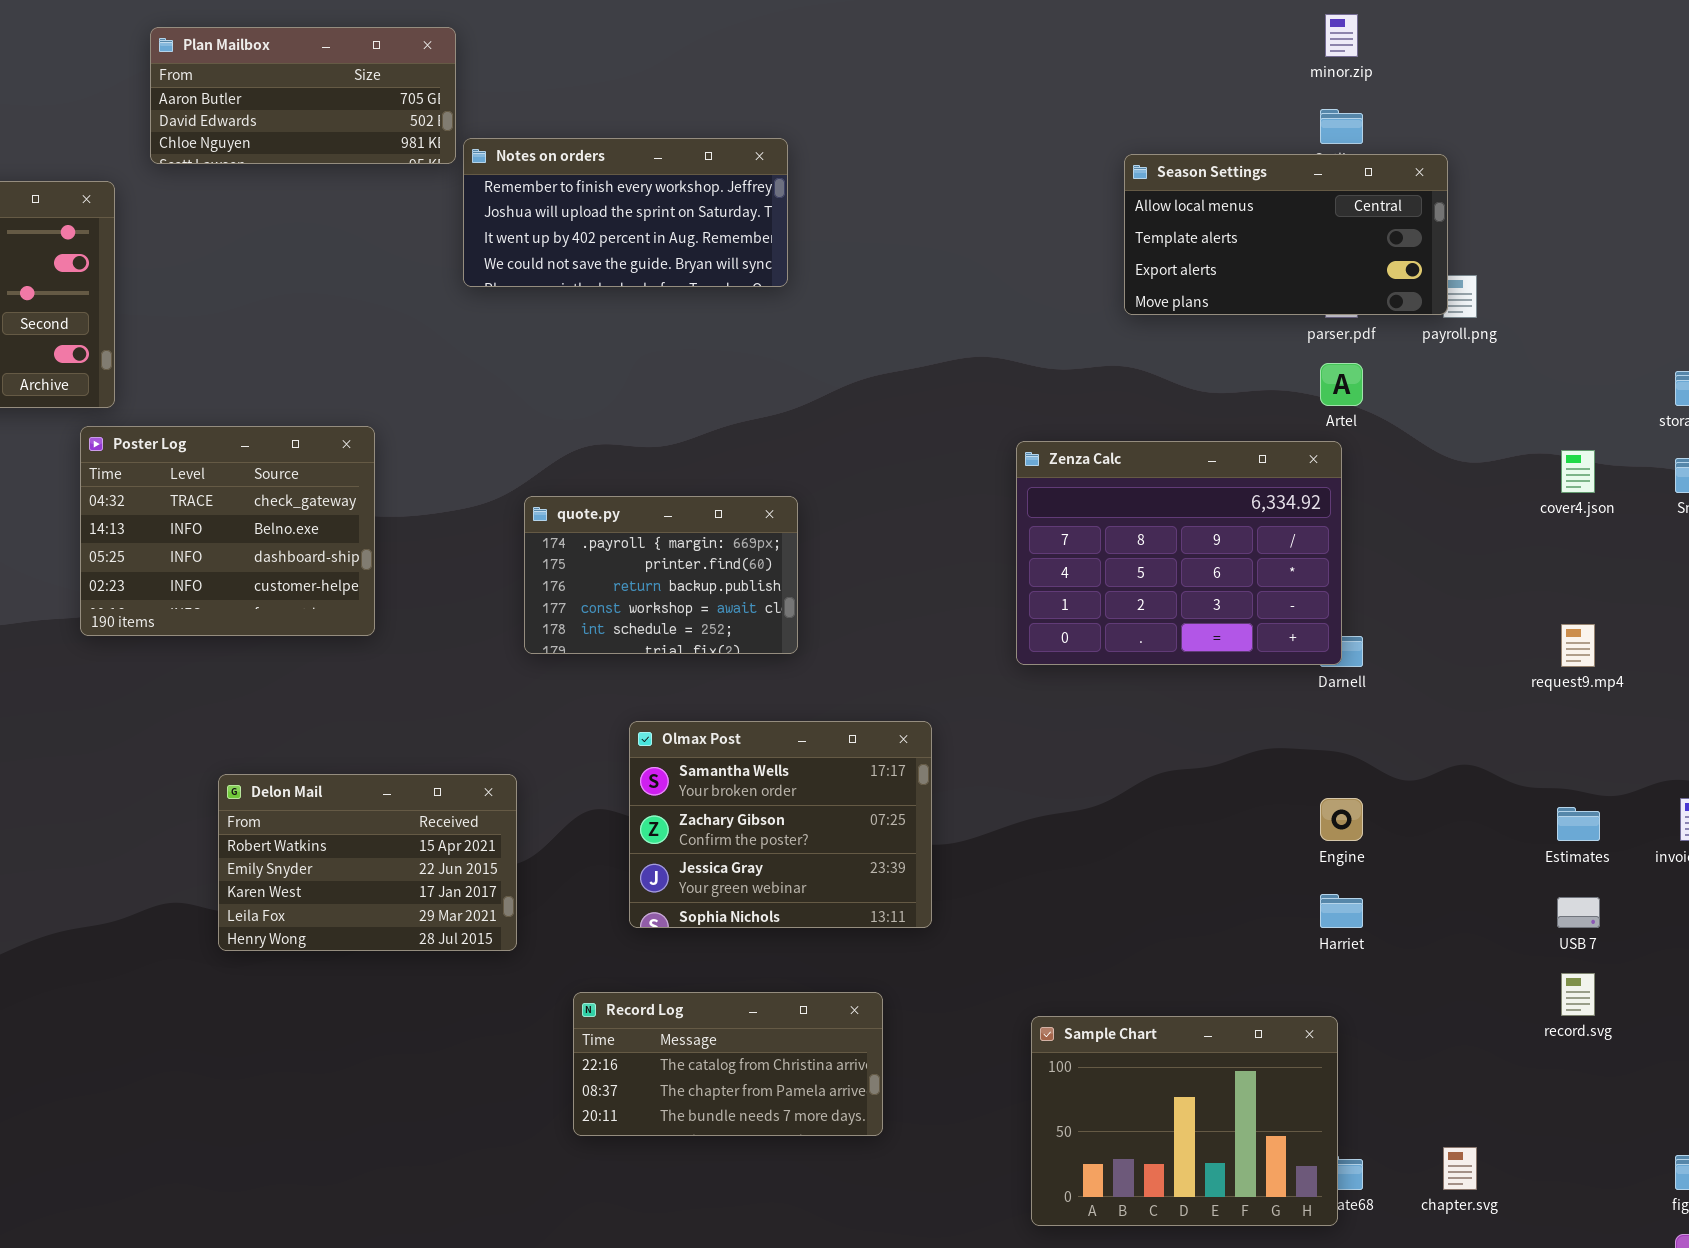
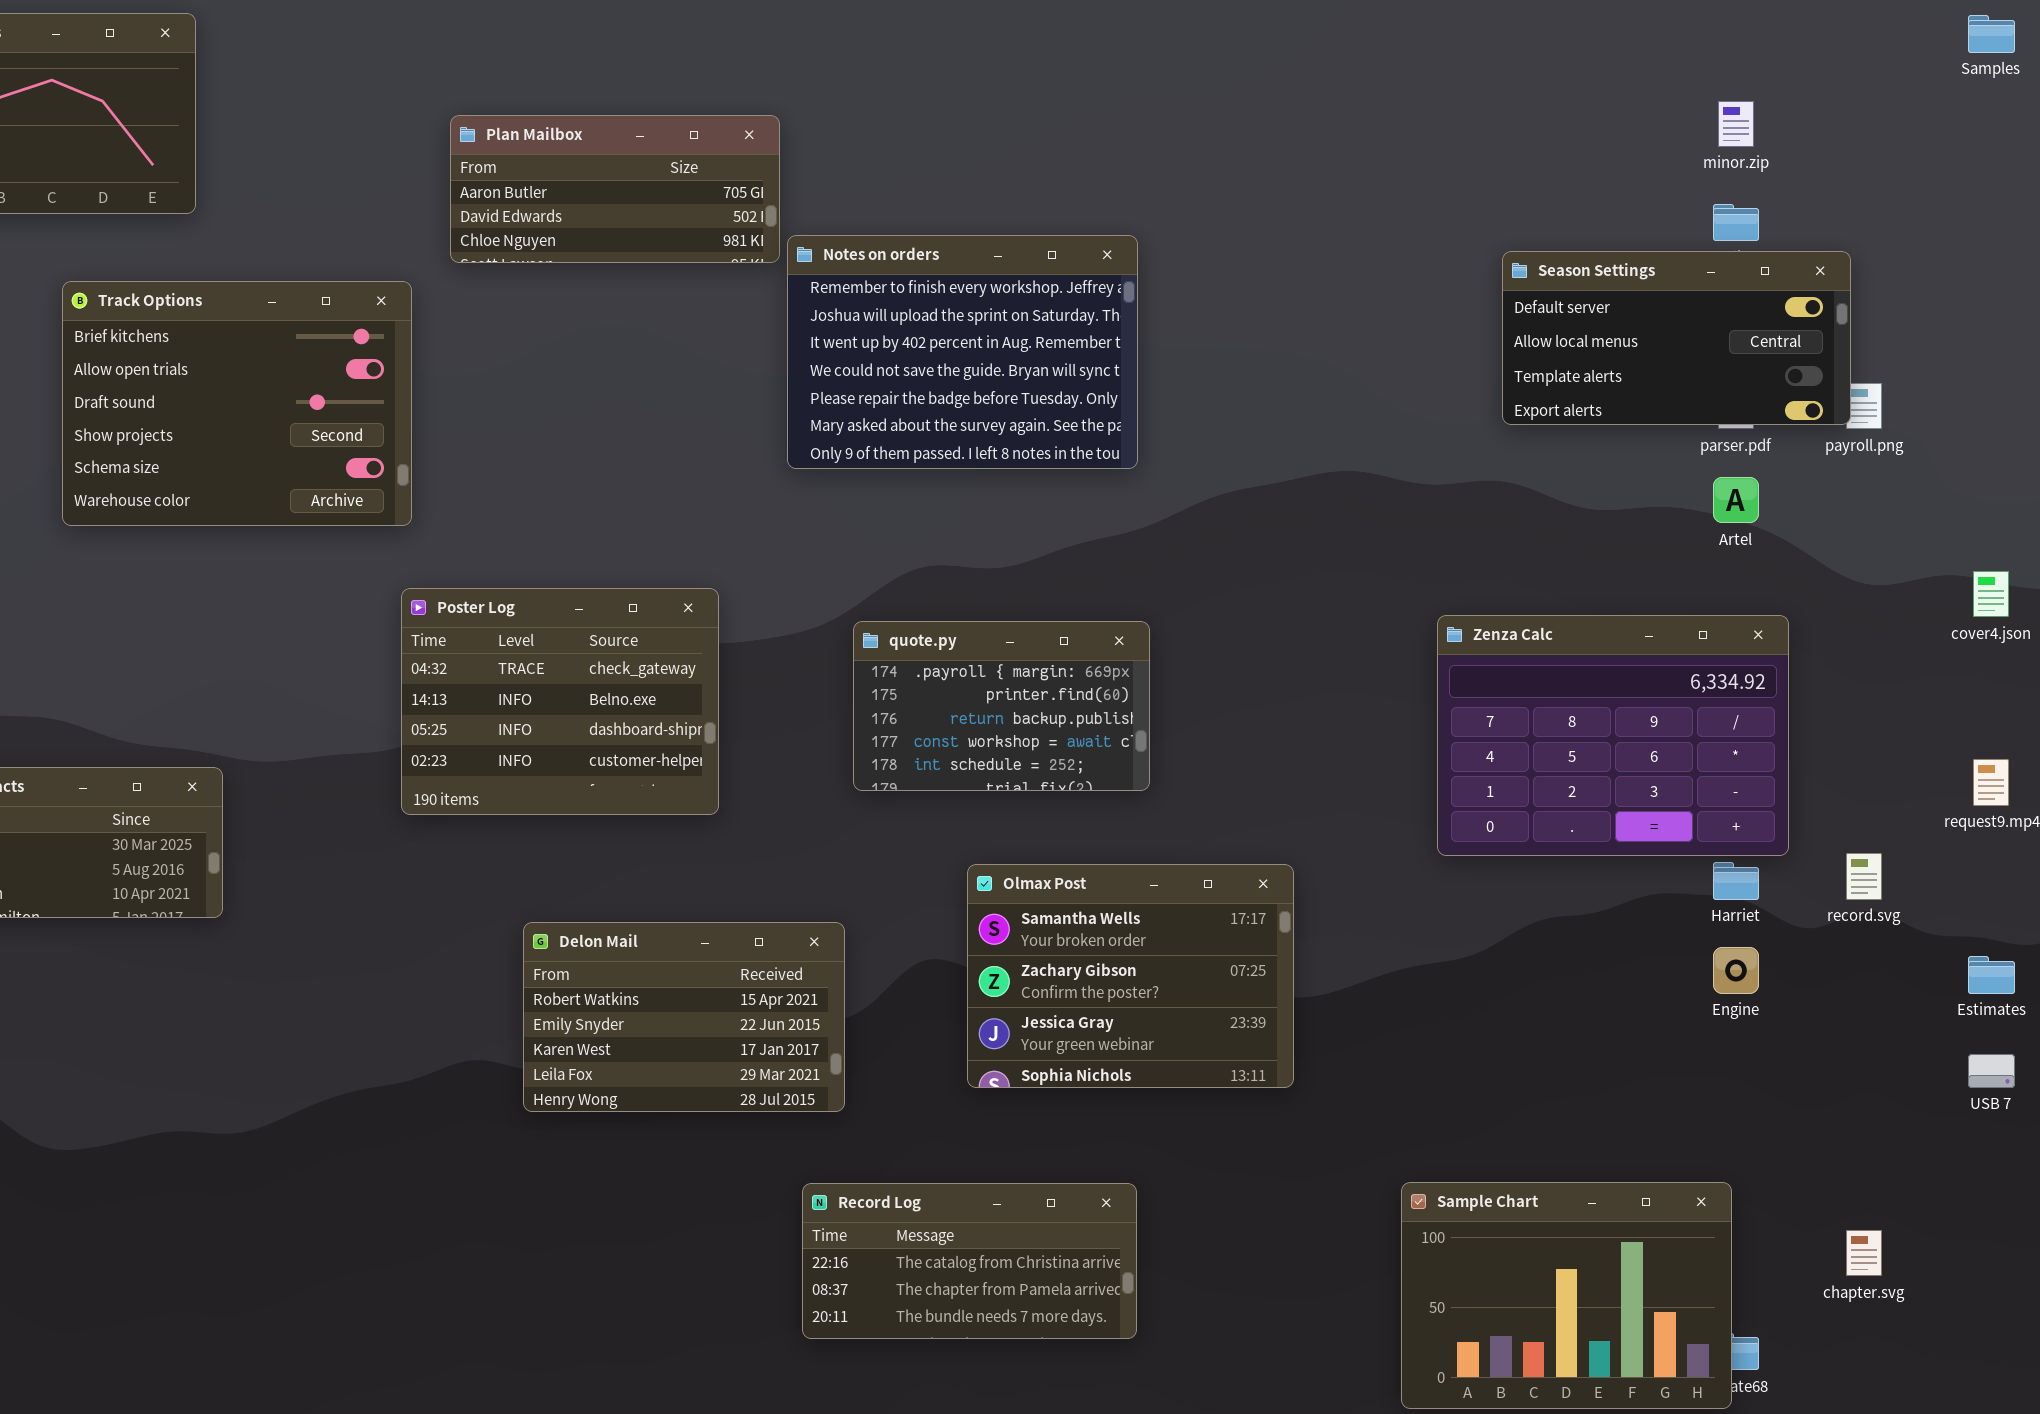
Notes on orders: [463,138,788,287] -> [787,235,1138,469], resized
Season Settings: [1124,154,1448,315] -> [1502,251,1851,425], scrolled up 1 row
Poster Log: [80,426,375,636] -> [401,588,719,815], moved
Zenza Calc: [1016,441,1342,665] -> [1437,615,1789,856], moved
Harriet: [1320,894,1363,928] -> [1713,862,1759,900], moved
record.svg: [1561,973,1595,1016] -> [1846,853,1882,900], moved
Record Log: [573,992,883,1136] -> [802,1183,1137,1339], moved
chapter.svg: [1443,1147,1477,1190] -> [1846,1230,1882,1276], moved

